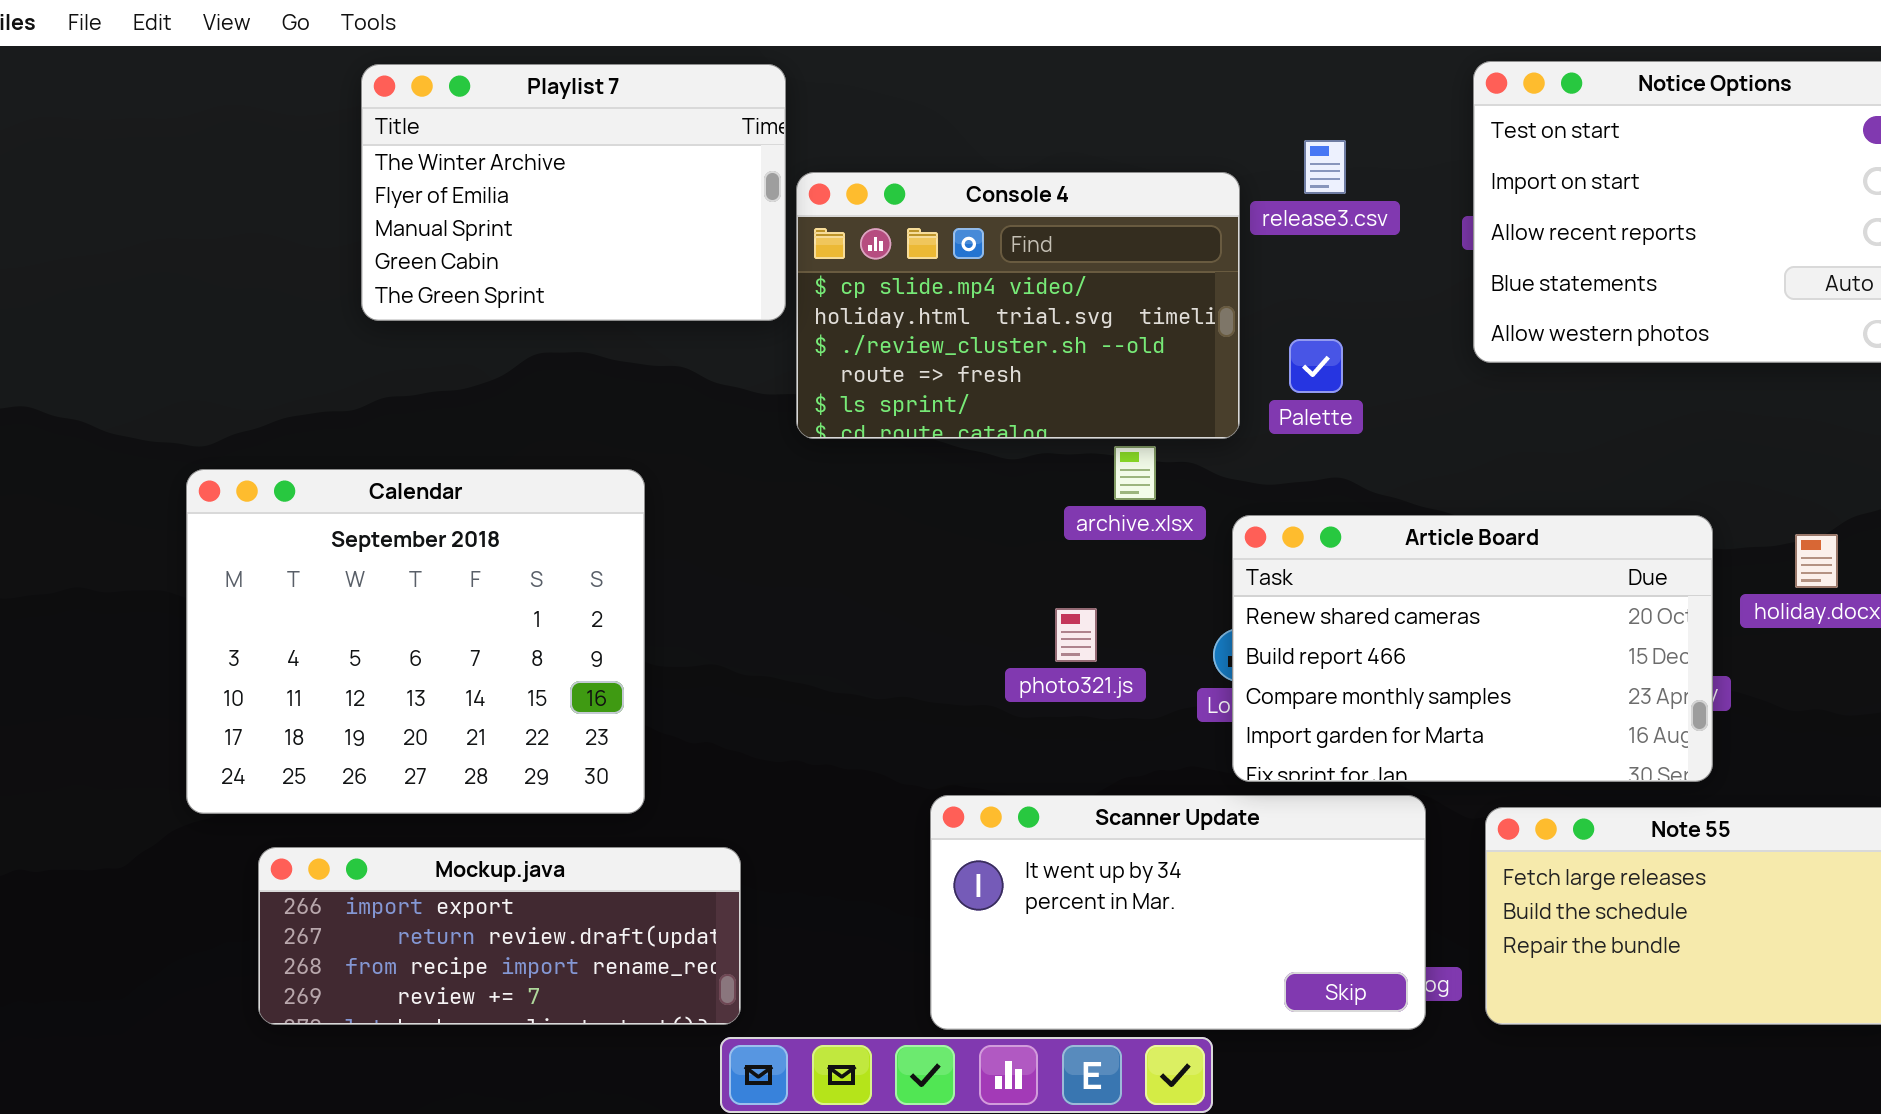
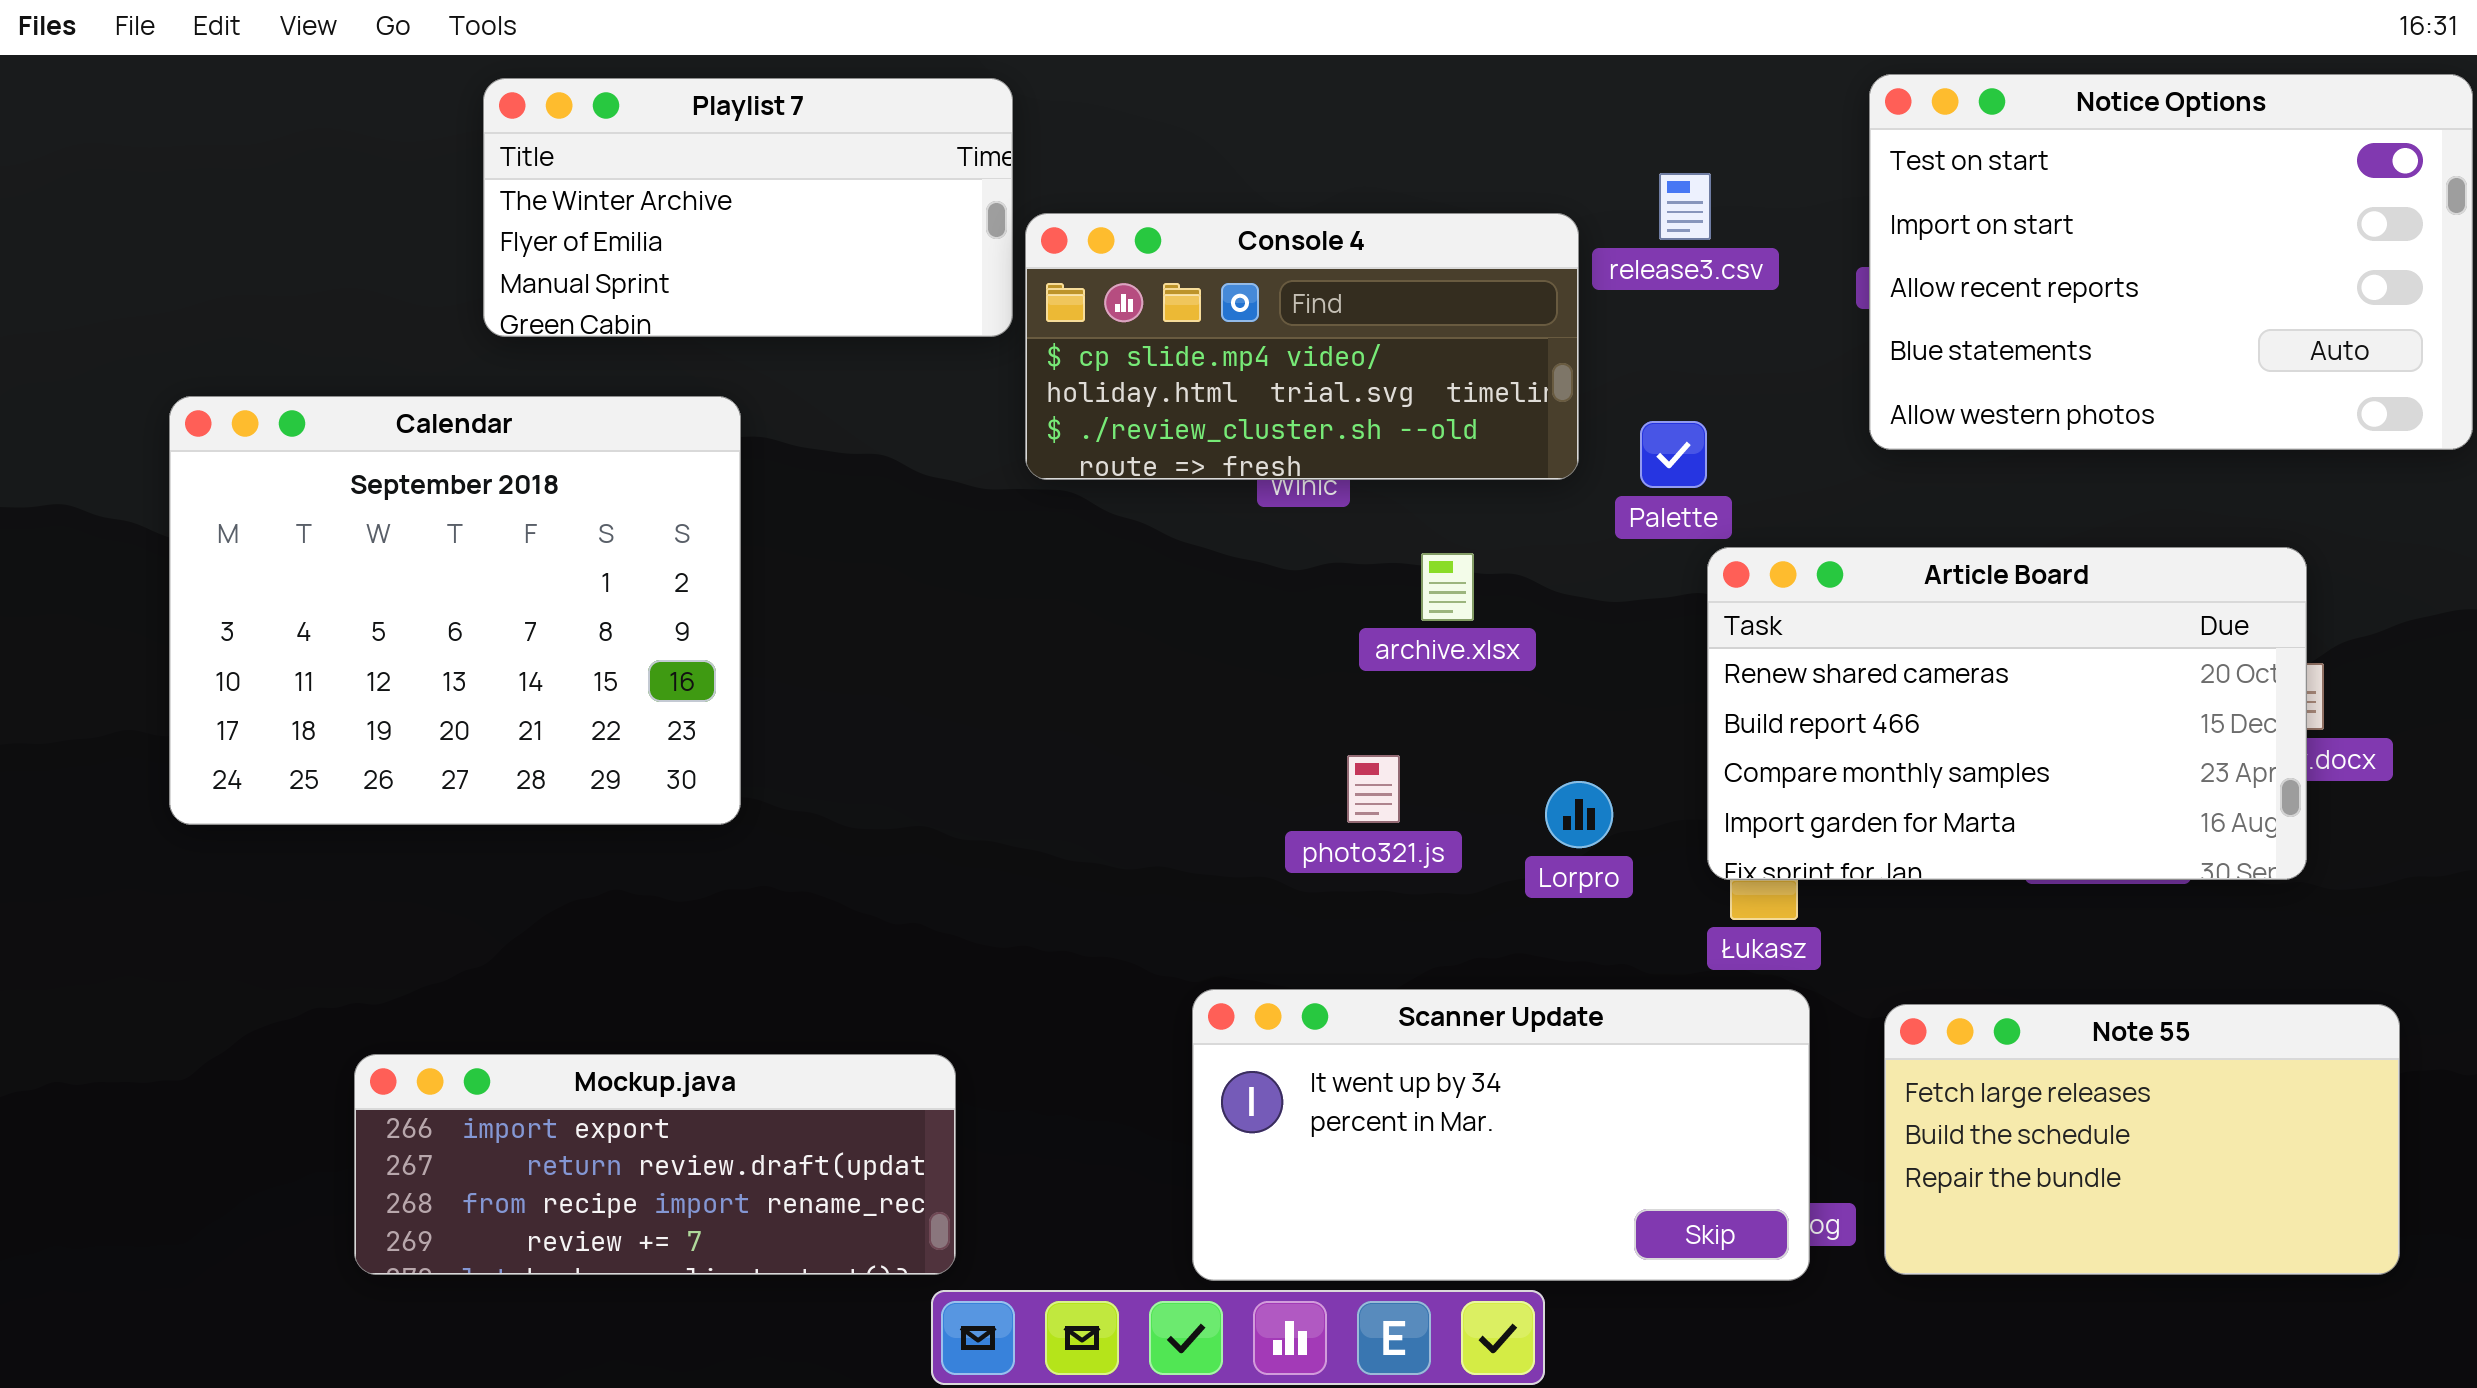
Playlist 7: [361,64,786,321] -> [483,78,1013,337], resized
Console 4: [796,172,1240,439] -> [1025,213,1579,480], resized
Calendar: [186,469,645,814] -> [169,396,741,825], moved
Article Board: [1232,515,1713,782] -> [1707,547,2307,880], moved

